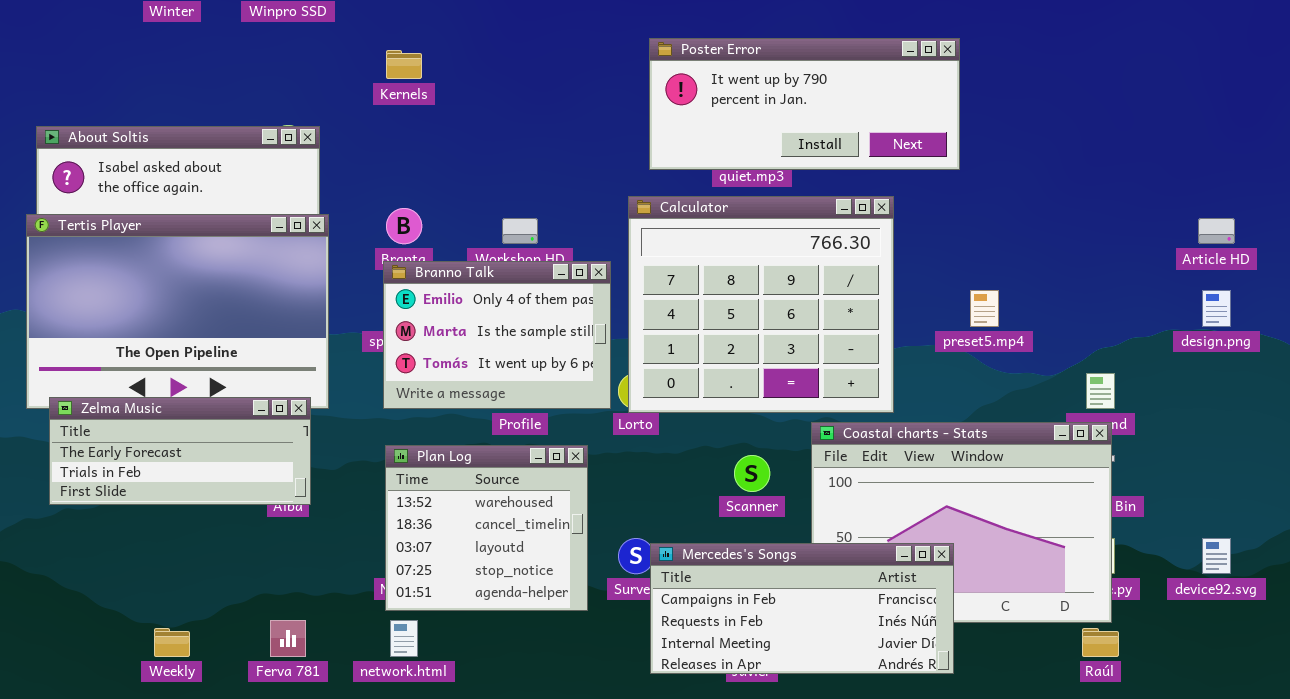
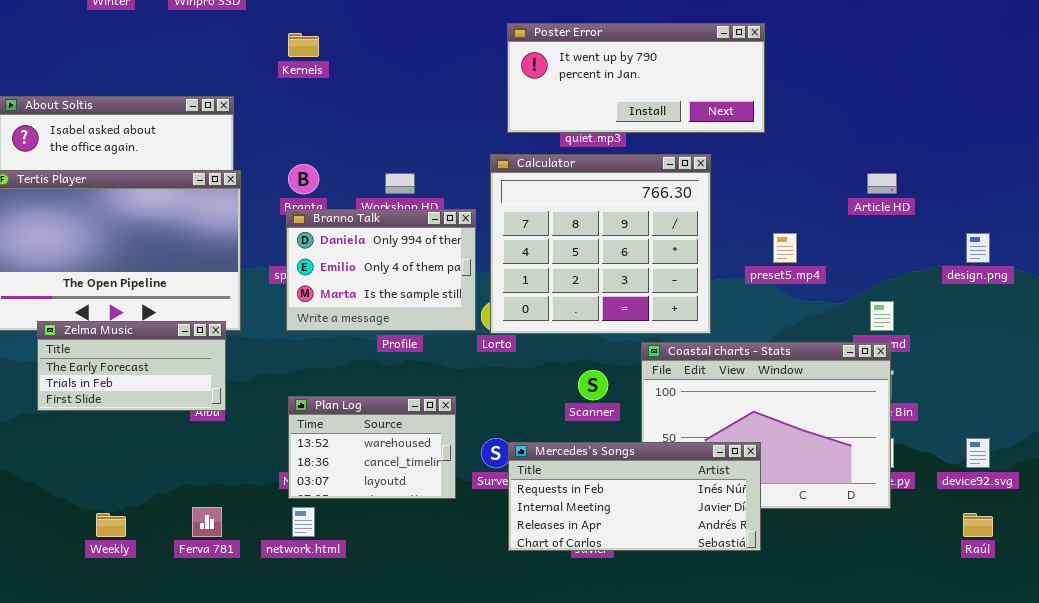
Article HD: [1198,218,1235,244] -> [867,173,897,194], moved
Branno Talk: [383,261,611,409] -> [286,209,476,331], scrolled up 1 row
Zelma Music: [49,397,311,505] -> [37,321,226,411], resized
Plan Log: [385,445,588,611] -> [288,396,456,499], resized
Mercedes's Songs: [650,543,954,674] -> [508,442,761,551], scrolled down 1 row
Raúl: [1082,628,1119,657] -> [963,513,993,537], moved

